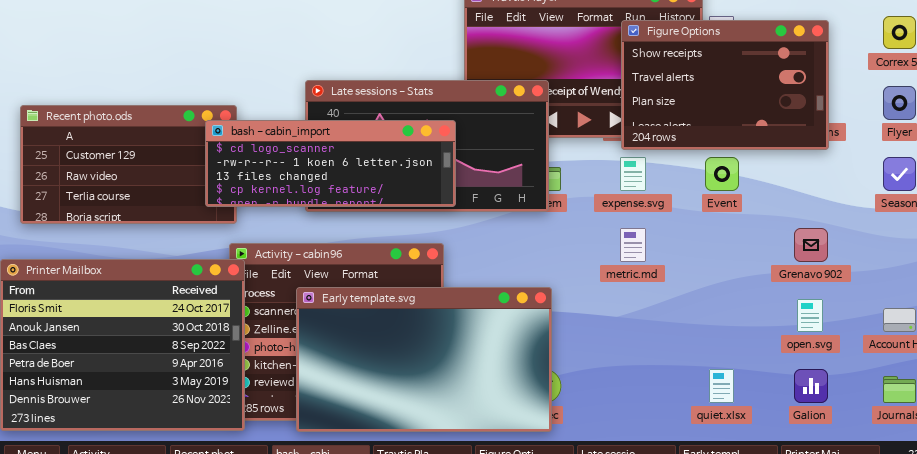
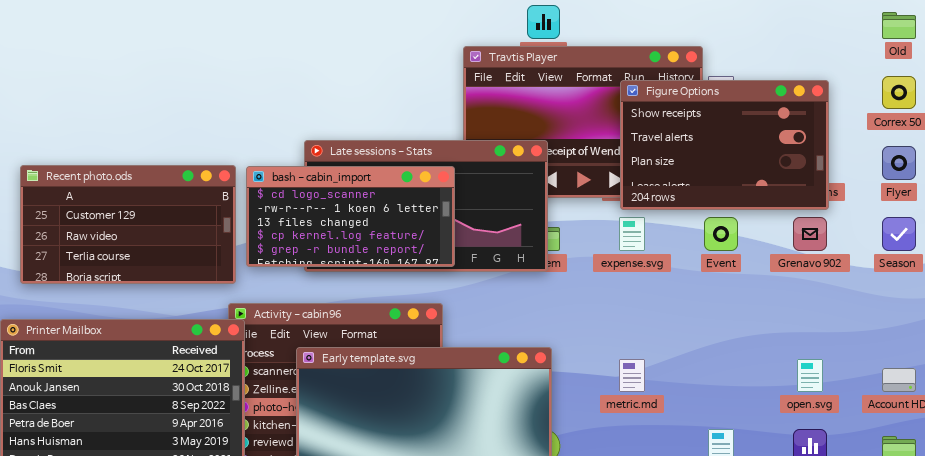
bash - cabin_import: [205,120,456,207] -> [246,166,455,267], resized
metric.md: [620,228,646,262] -> [619,359,645,392], moved
Grenavo 902: [794,228,828,262] -> [793,217,827,251], moved

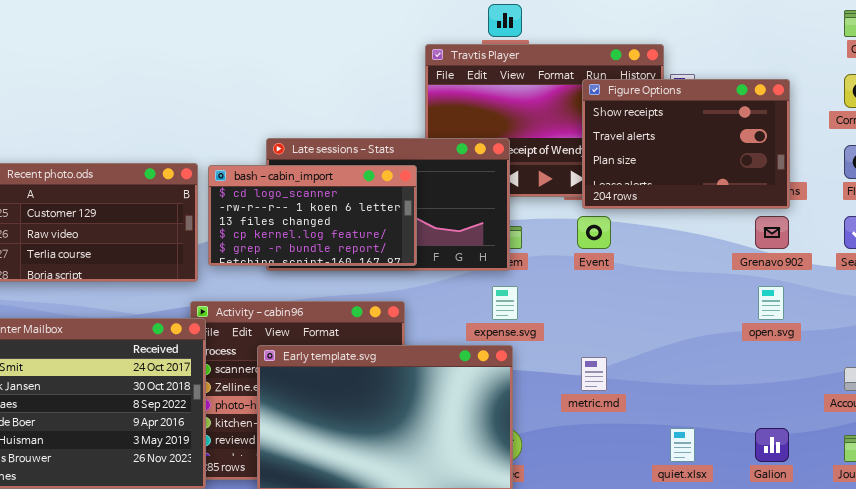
expense.svg: [619,217,645,251] -> [492,286,518,320], moved
Event: [704,217,738,251] -> [577,216,611,249], moved
open.svg: [797,359,823,392] -> [758,286,784,320], moved

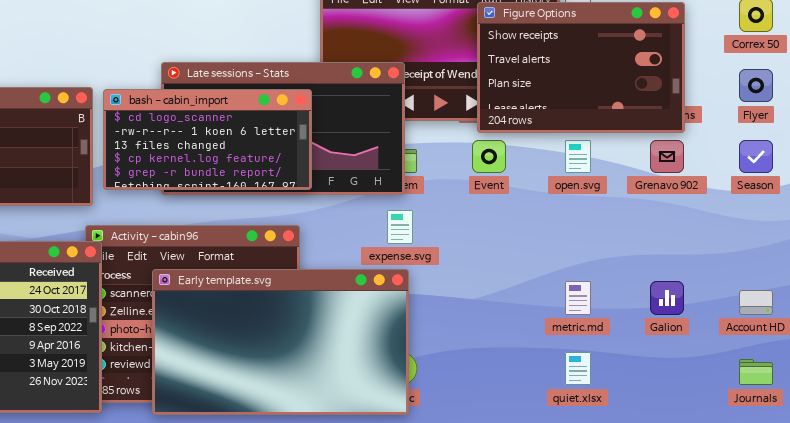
open.svg: [758,286,784,320] -> [565,140,591,173], moved
metric.md: [581,357,607,391] -> [565,281,591,315], moved
Galion: [755,428,789,462] -> [650,281,684,315], moved

